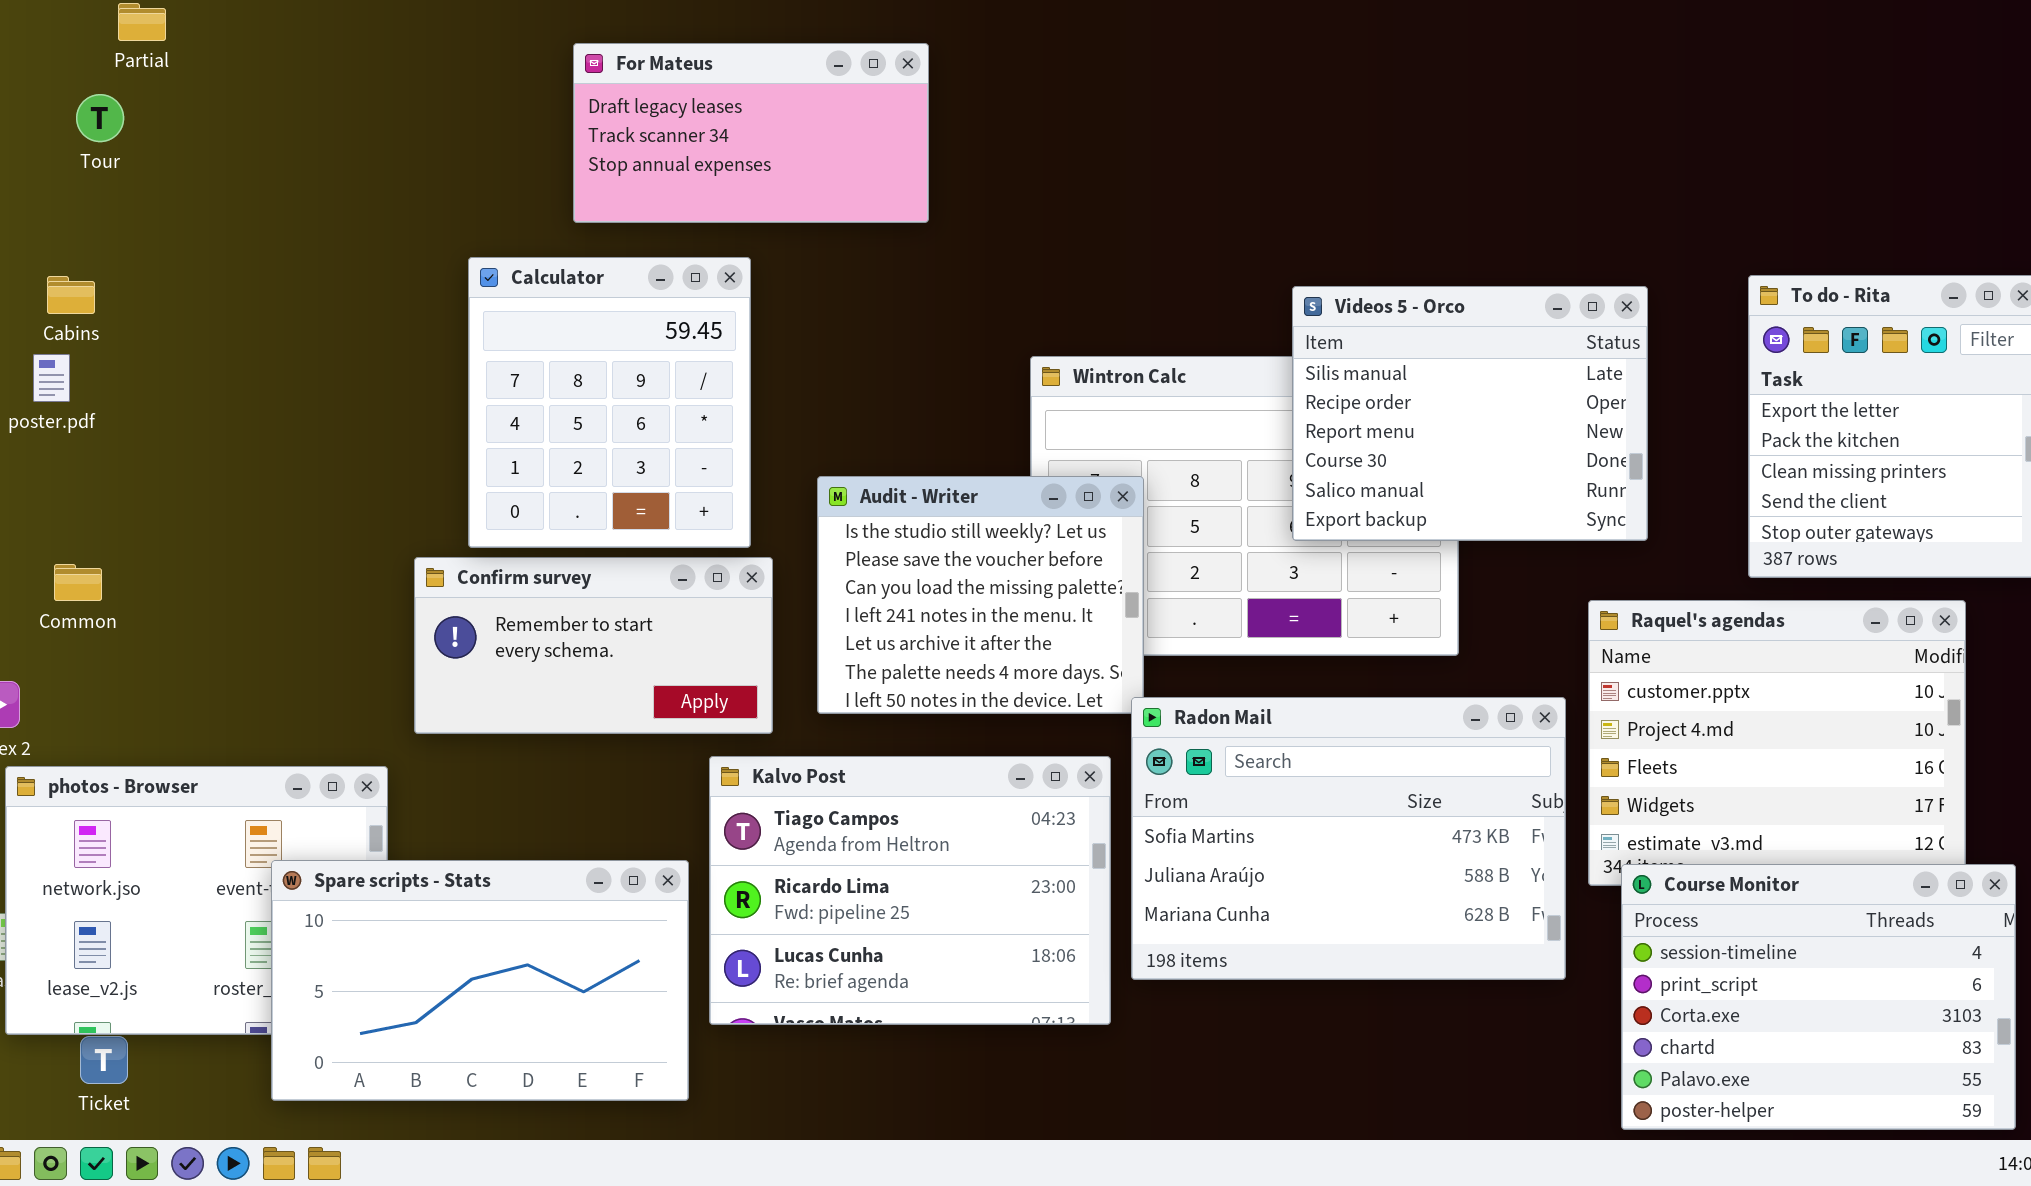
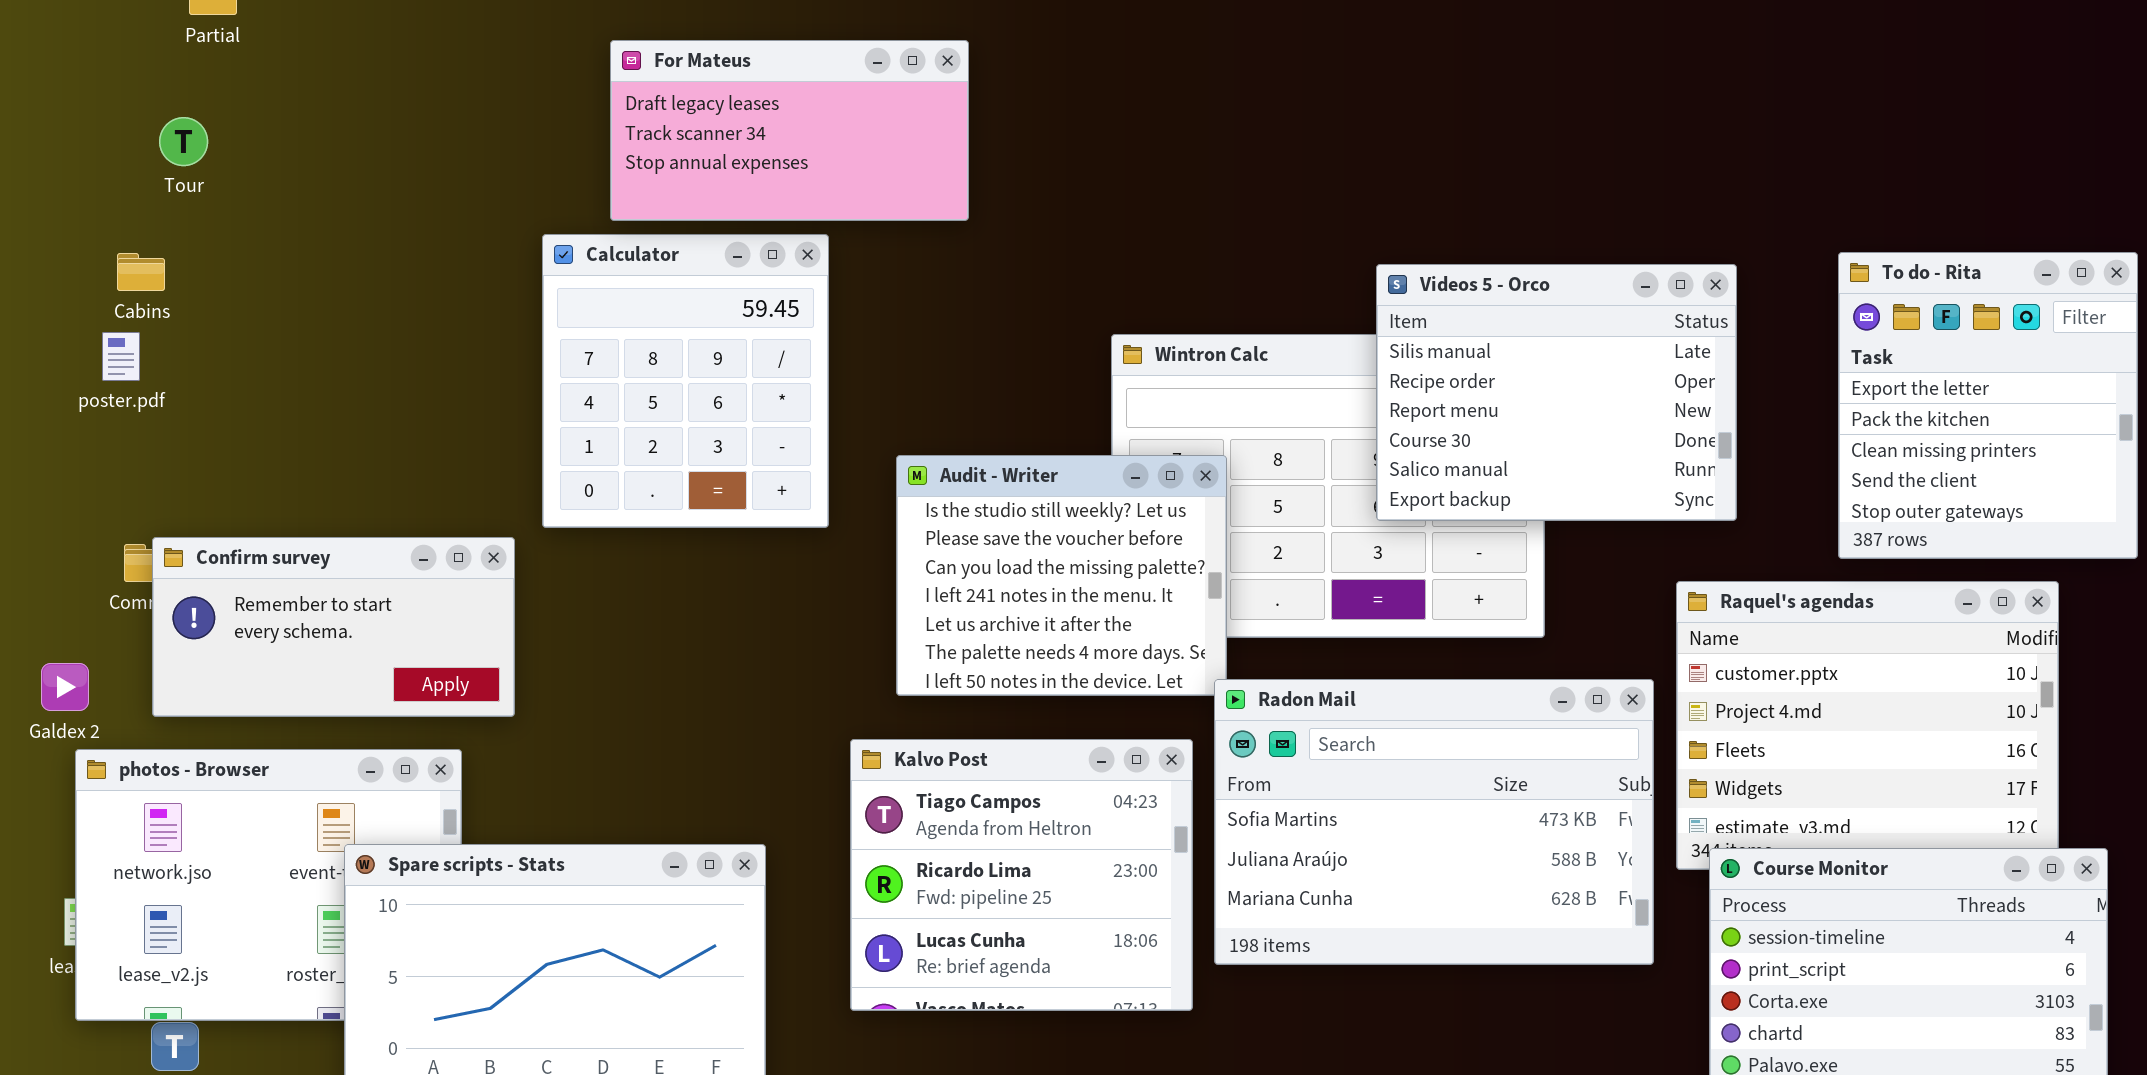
For Mateus: [573,43,929,223] -> [610,40,969,221], moved
Tour: [76,94,124,142] -> [159,117,208,166], moved
Confirm survey: [414,557,773,734] -> [152,537,515,717], moved
Kalvo Post: [709,756,1111,1025] -> [850,739,1193,1011], resized

